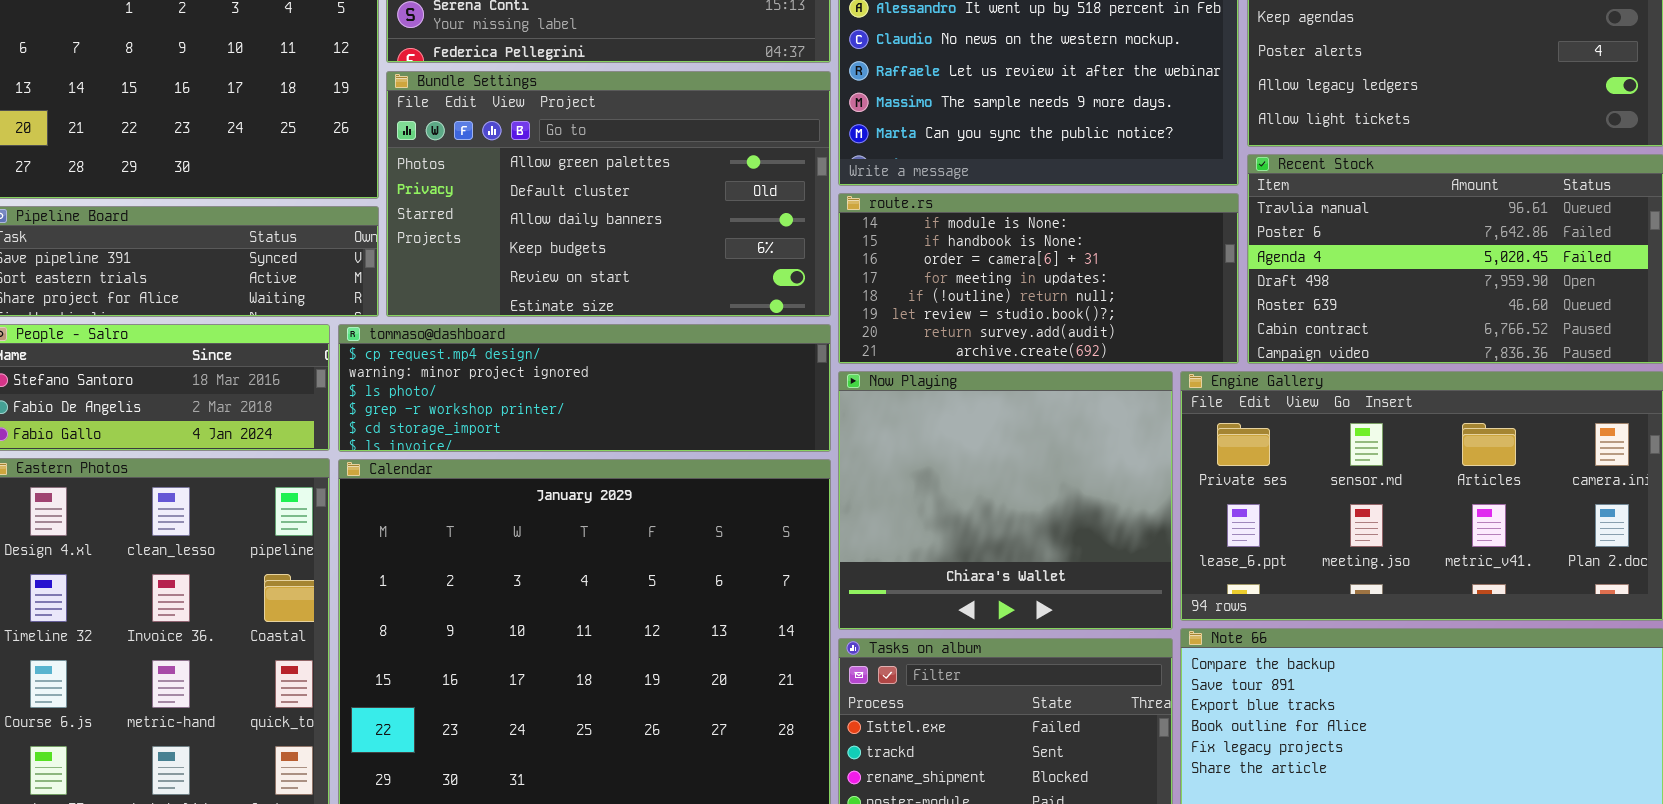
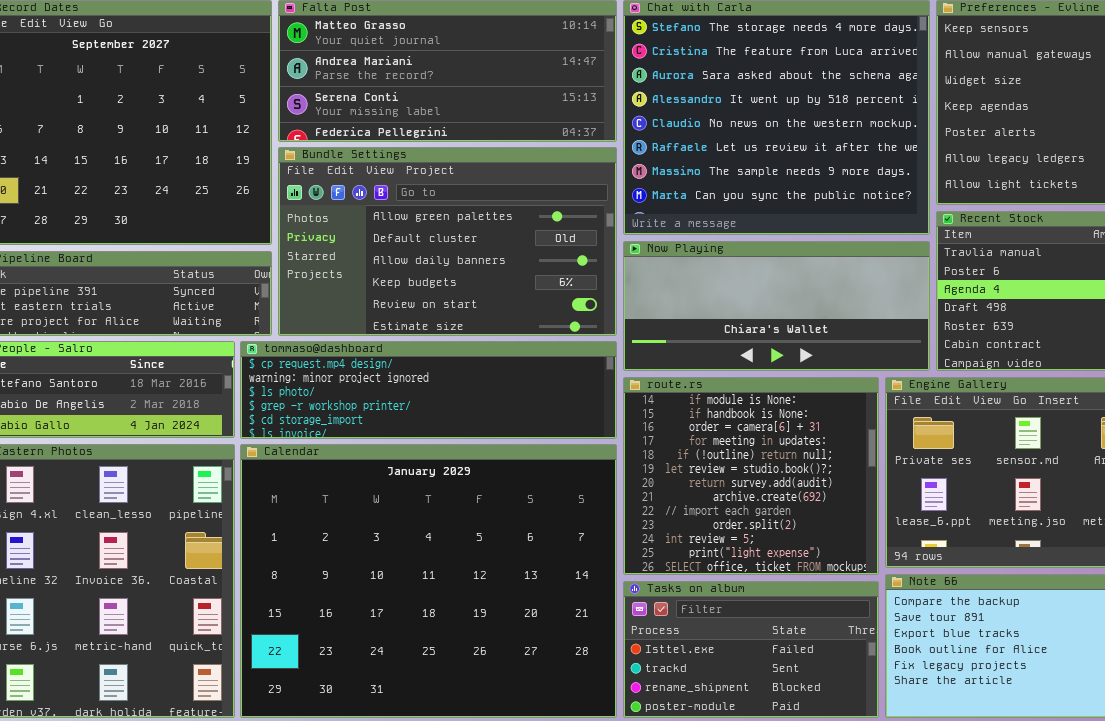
route.rs: [838,193,1239,364] -> [623,377,879,575], moved, resized
Now Playing: [838,371,1173,630] -> [623,241,930,371], moved, resized

